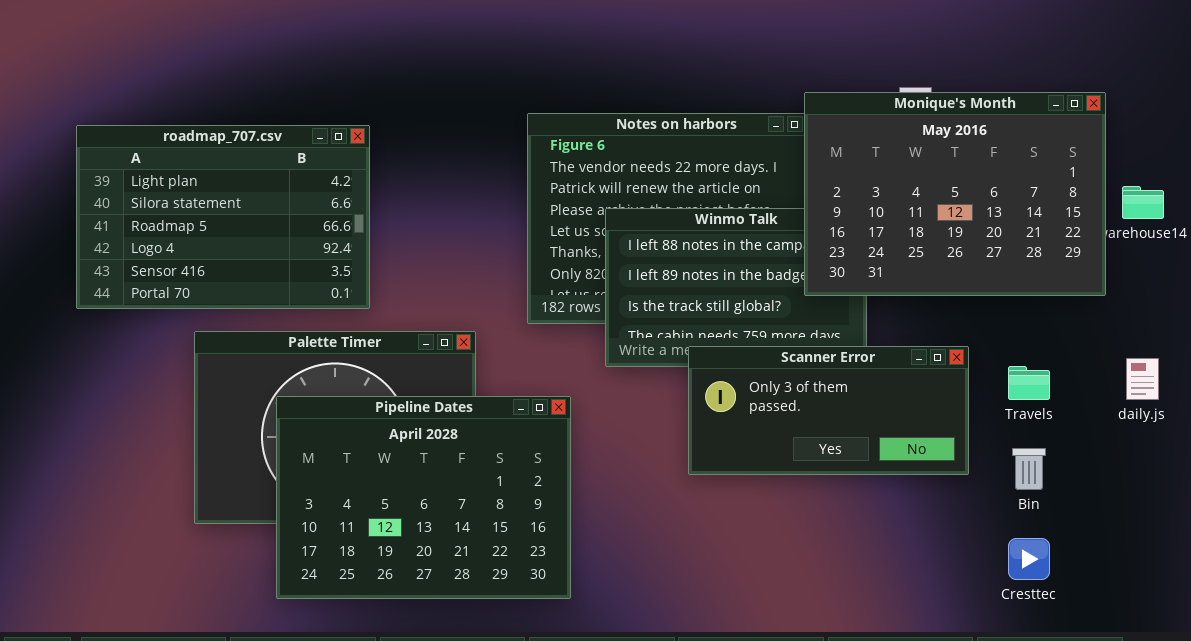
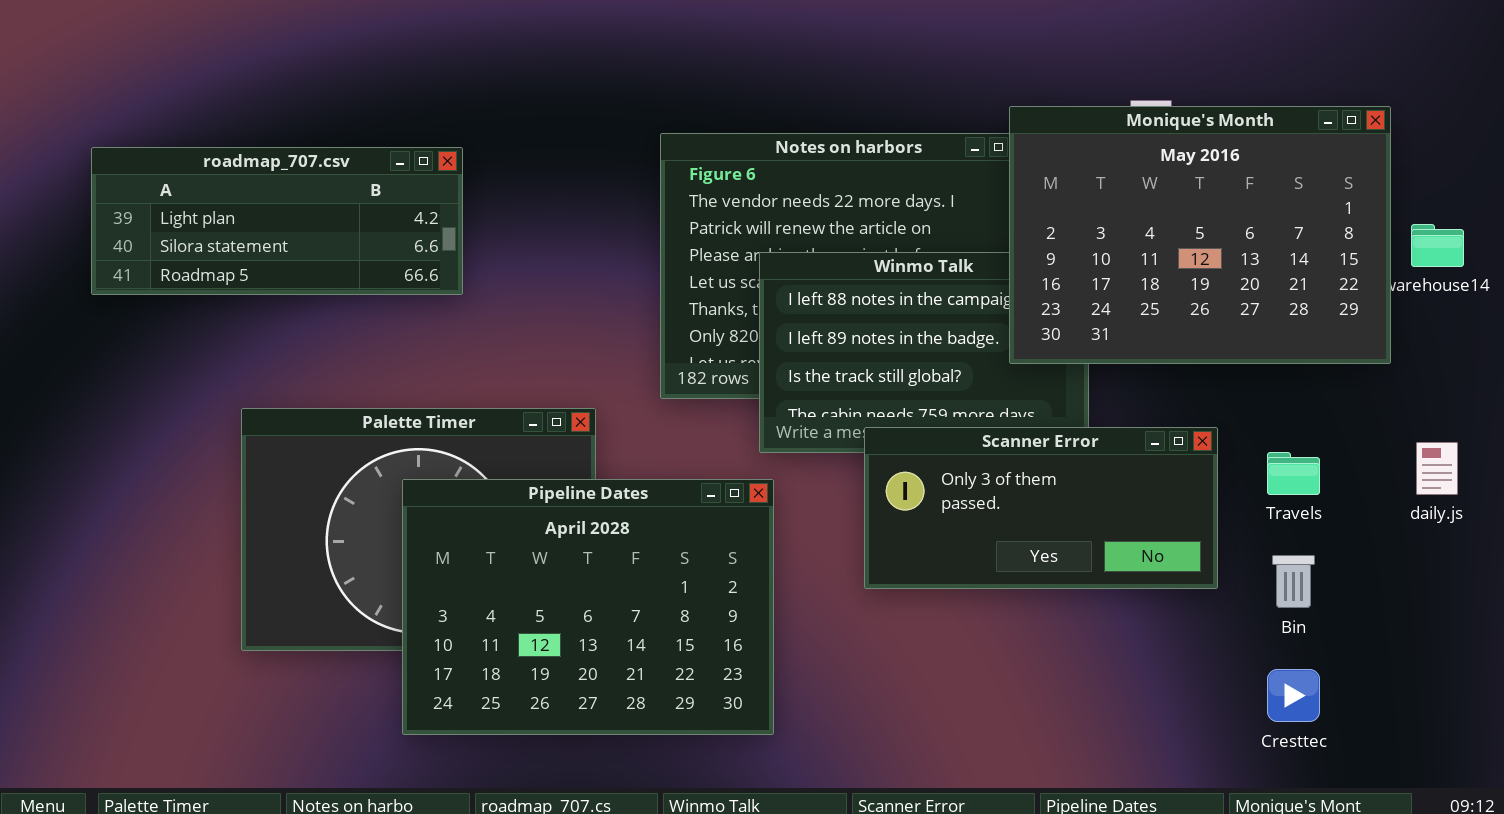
roadmap_707.csv: [76,125,370,309] -> [91,147,463,295], resized
Pipeline Dates: [276,396,571,599] -> [402,479,774,735], moved

